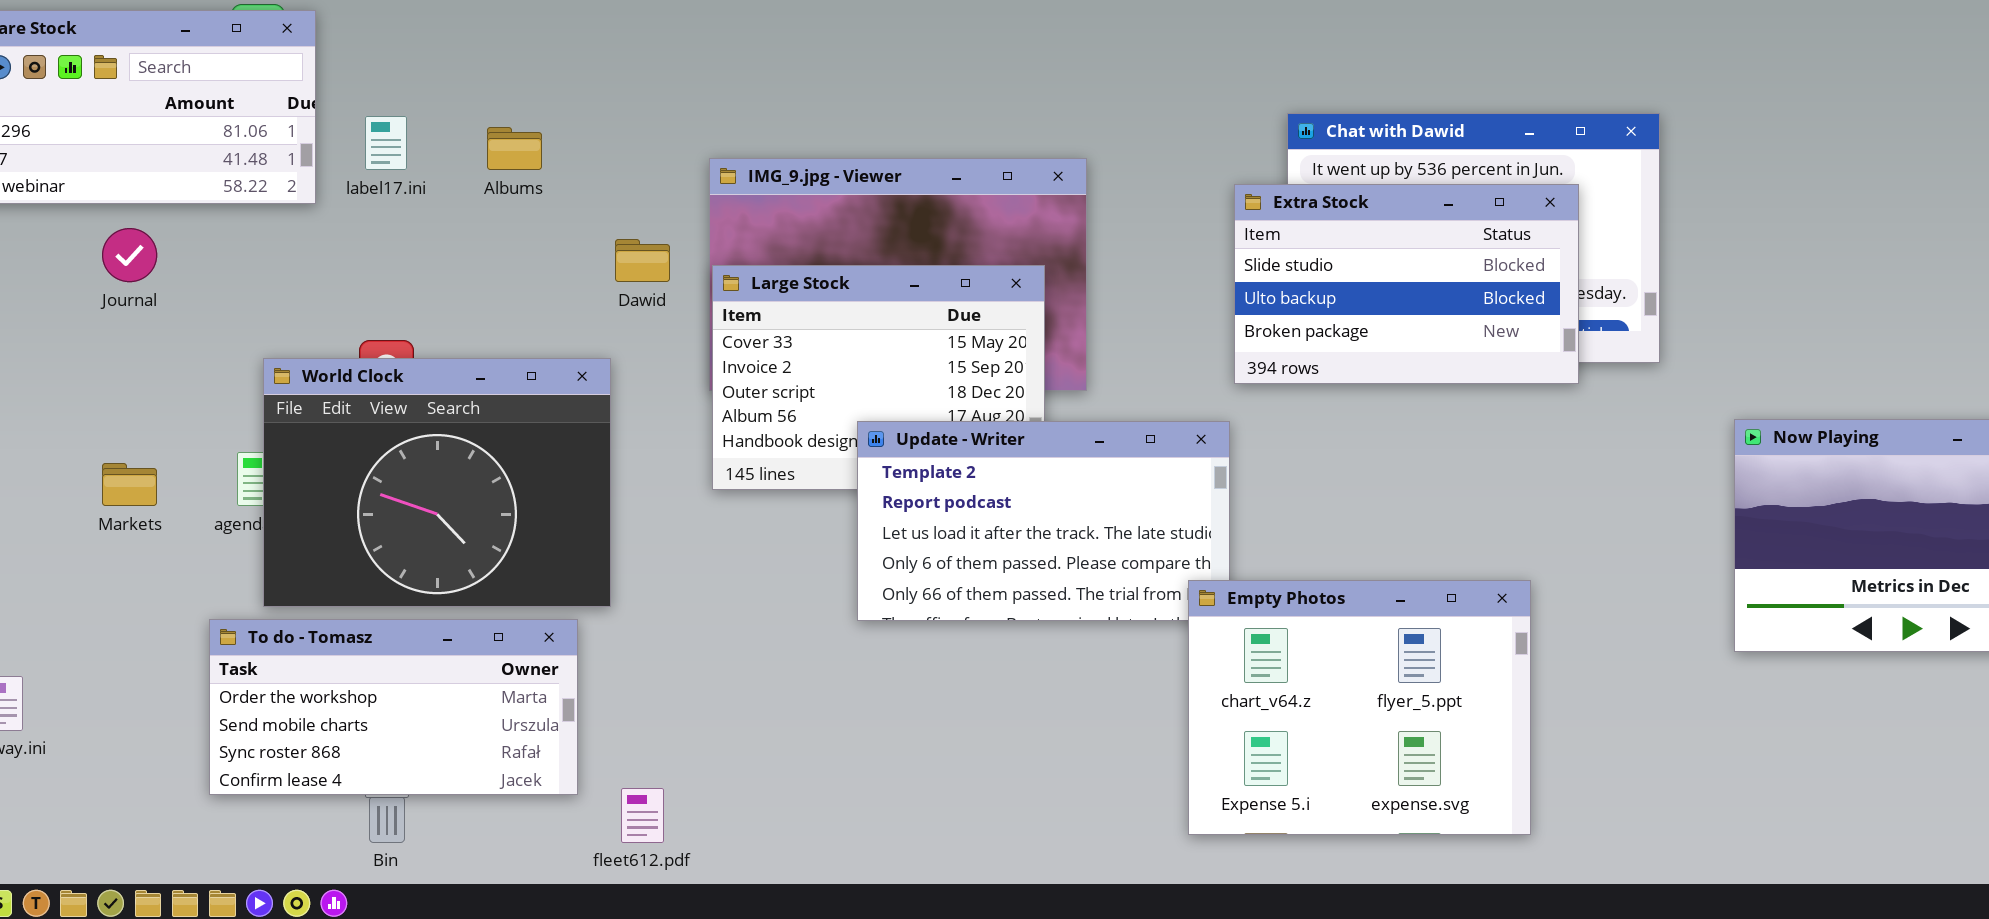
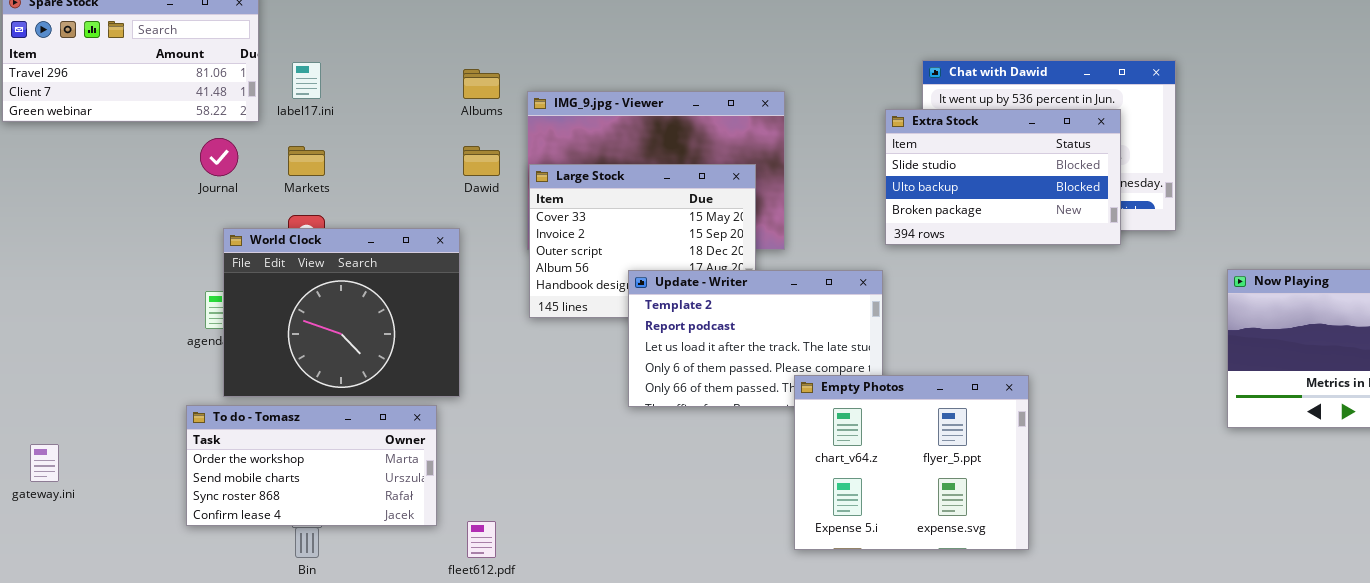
Albums: [487,127,542,170] -> [463,69,500,99], moved
Journal: [102,228,157,282] -> [200,138,238,176], moved
Markets: [102,463,157,506] -> [288,146,325,176], moved
Empty Photos: [1188,580,1531,835] -> [794,375,1029,550], moved

